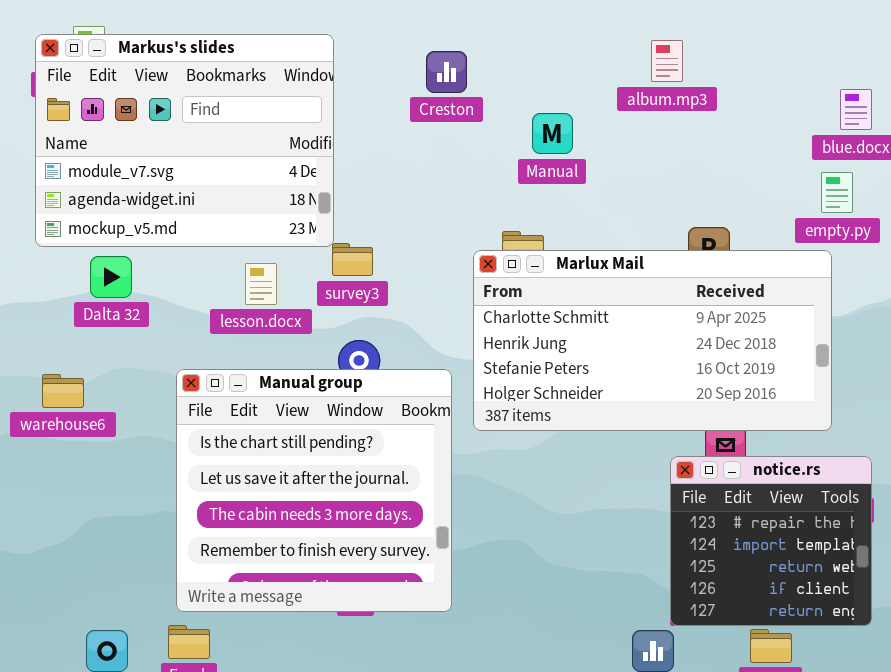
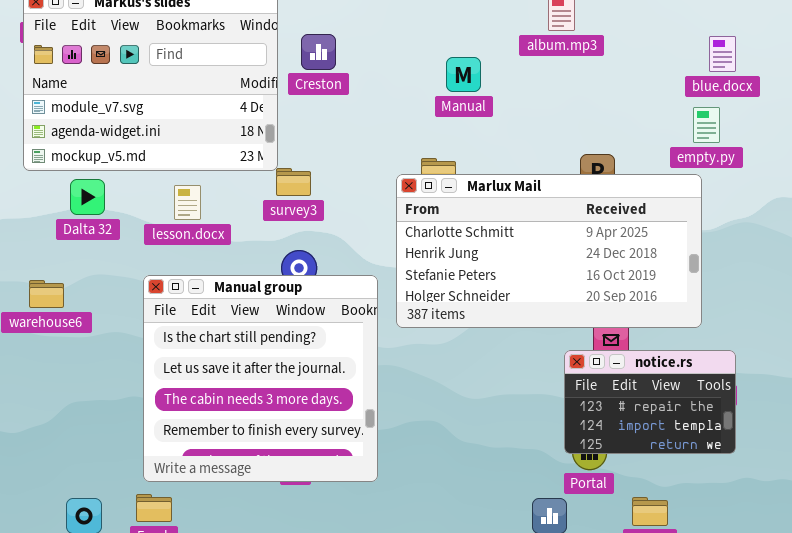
Creston: [426,51,467,93] -> [301,34,336,70], moved
lesson.docx: [245,263,277,305] -> [174,185,201,220], moved
notice.rs: [670,456,872,626] -> [564,350,736,454], resized

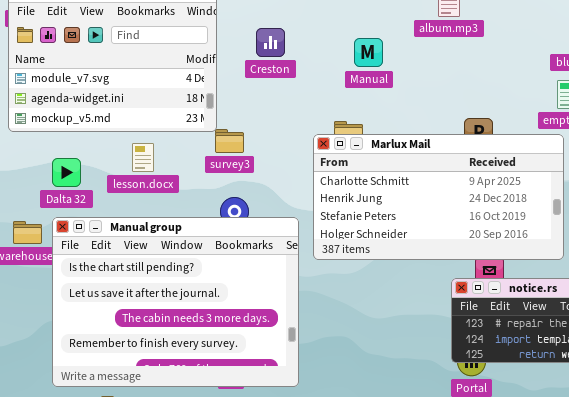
Creston: [301,34,336,70] -> [256,28,285,57], moved
Dalta 32: [70,179,105,215] -> [52,158,81,187], moved
Manual group: [143,275,378,482] -> [52,217,299,387], resized

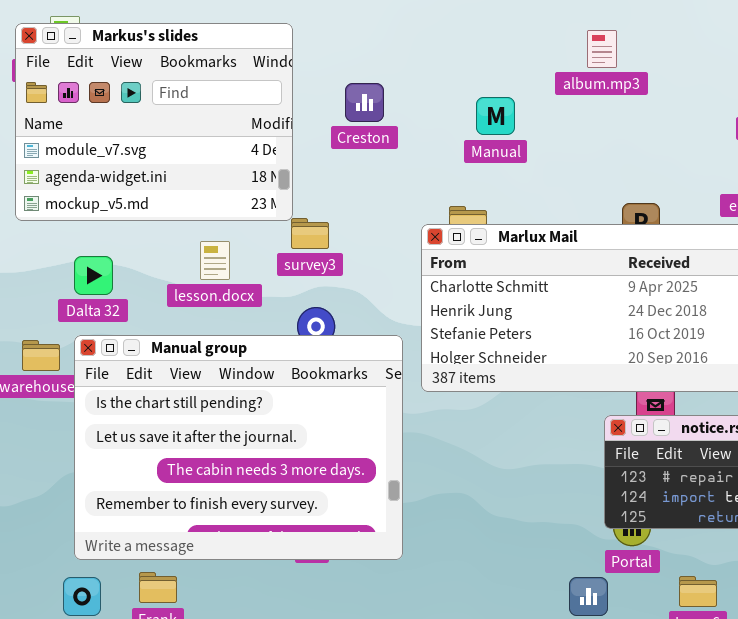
lesson.docx: [132,143,154,172] -> [200,241,230,280], moved

